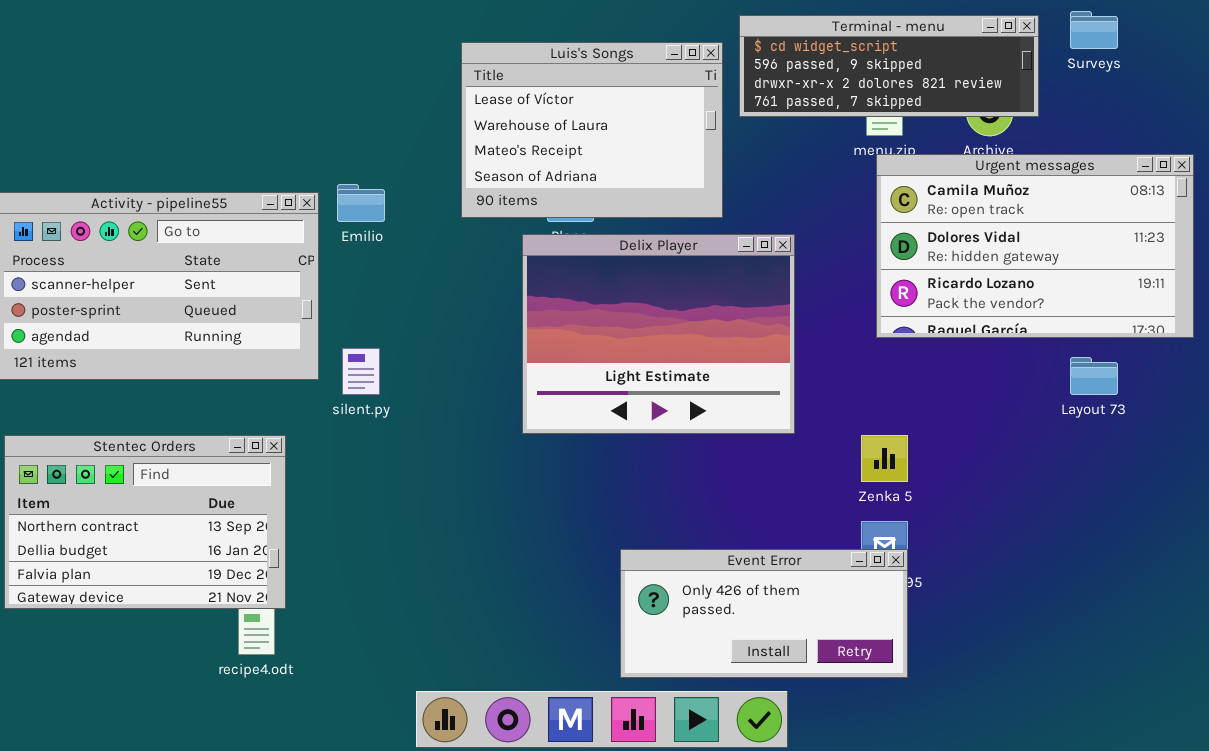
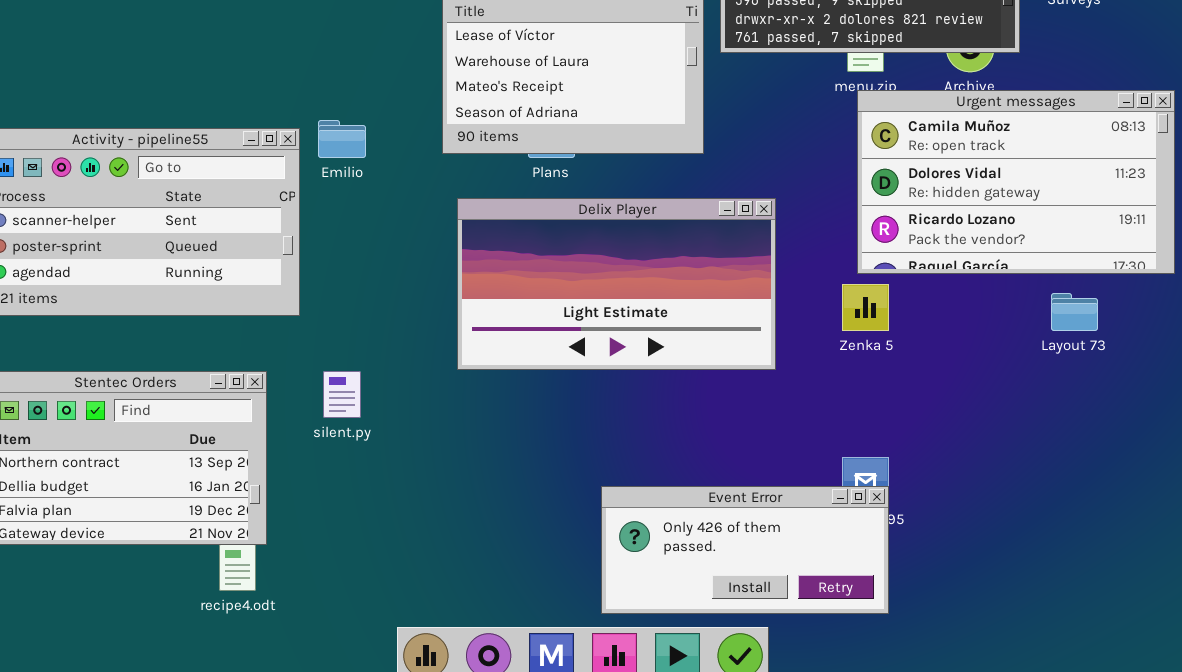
Delix Player: [522,234,795,434] -> [457,198,776,370], resized
silent.py: [342,348,380,395] -> [323,371,361,418], moved
Zenka 5: [861,435,908,482] -> [842,284,889,331], moved

